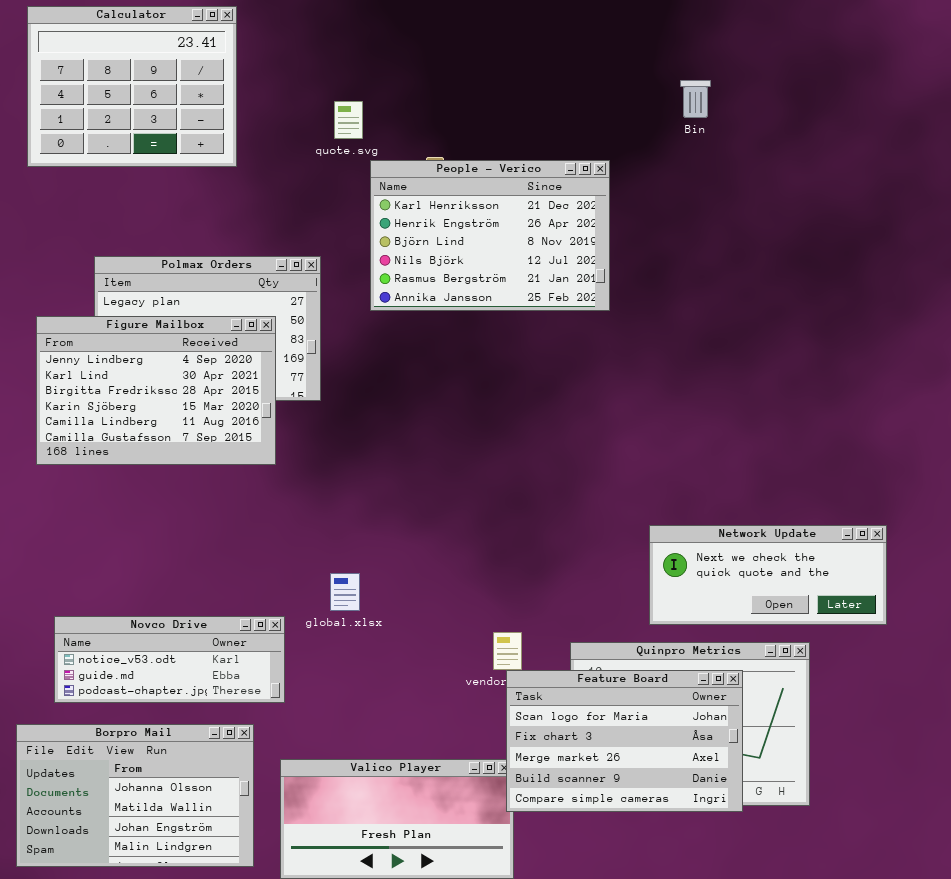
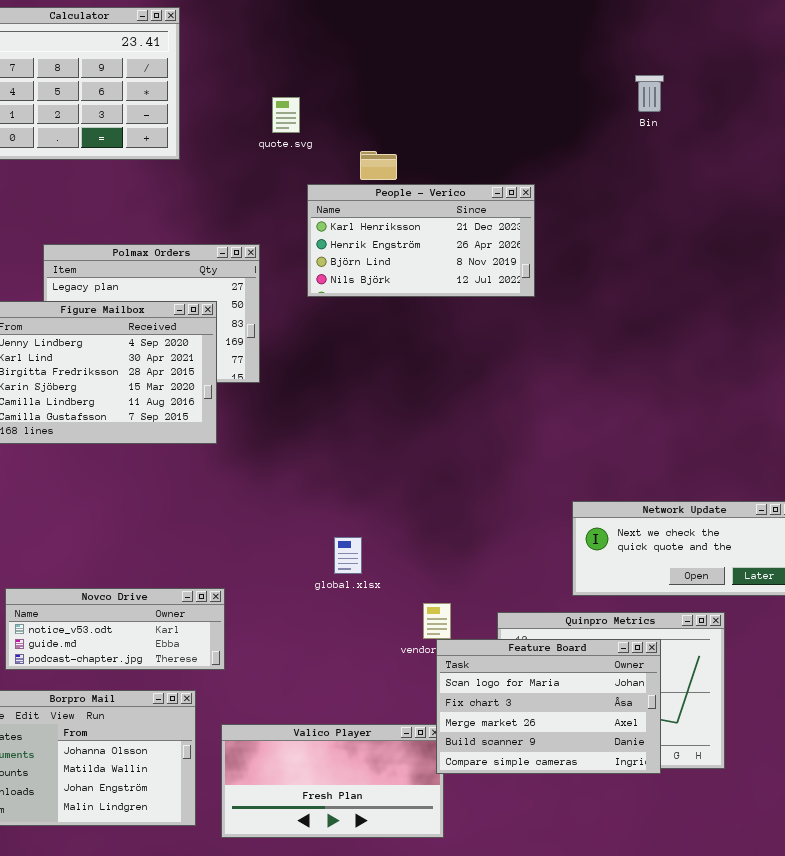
Bin: [680,80,711,118] -> [635,75,664,112], moved
People - Verico: [370,160,610,311] -> [307,184,535,297], resized
global.xlsx: [330,573,360,611] -> [334,537,362,574], moved

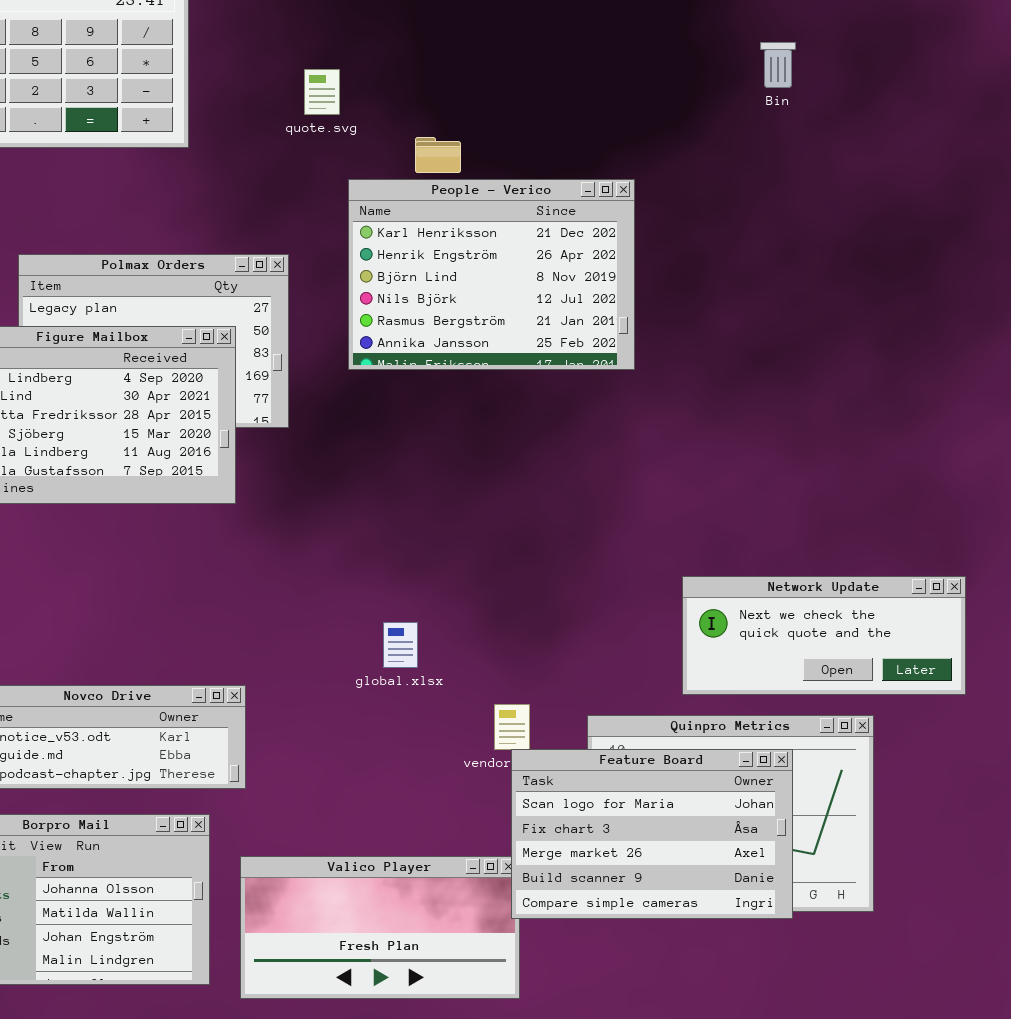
People - Verico: [307,184,535,297] -> [348,179,635,370], resized

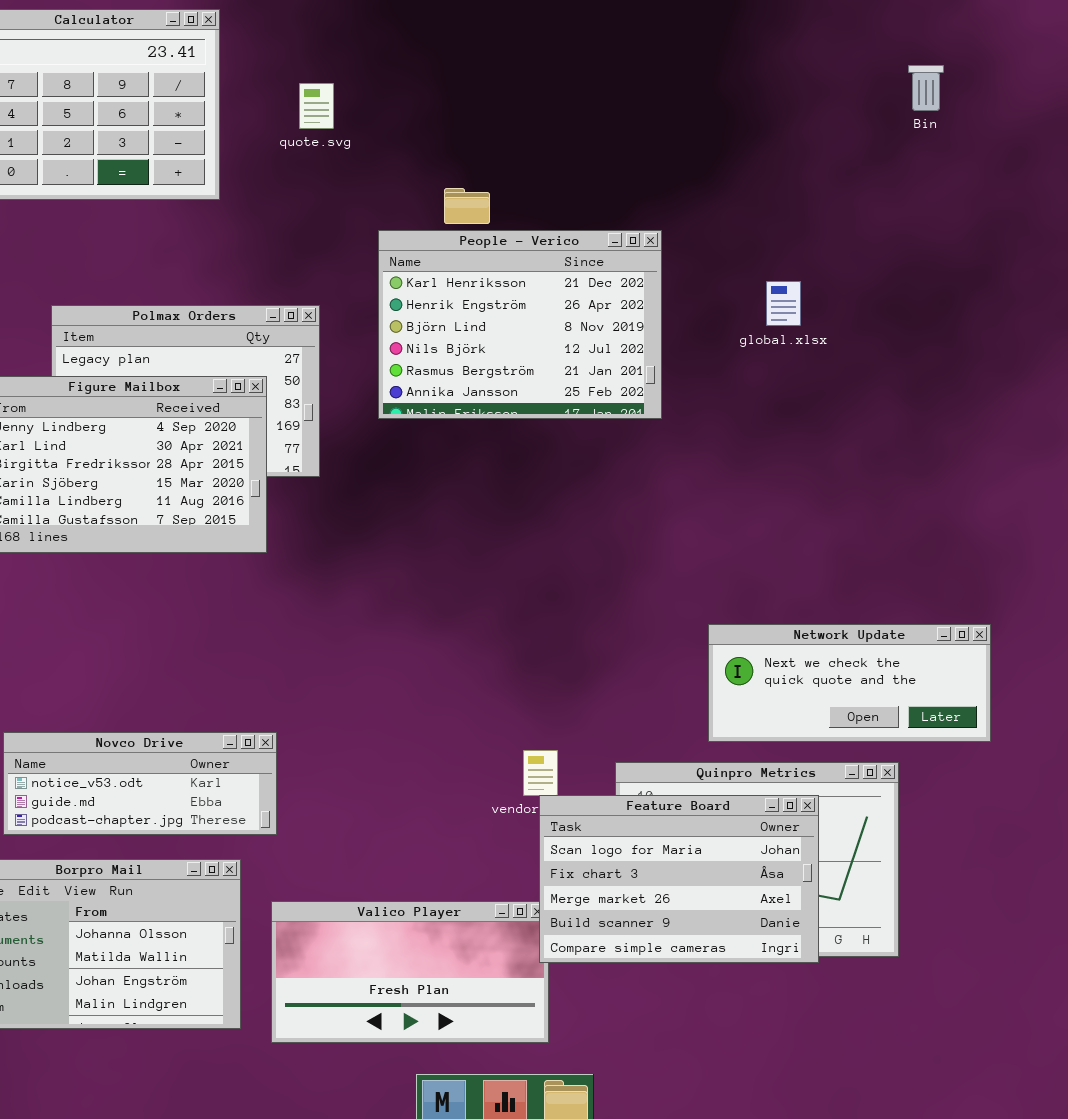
Bin: [760,42,796,88] -> [908,65,944,111], moved
quote.svg: [304,69,340,115] -> [299,83,334,129], moved
global.xlsx: [383,622,418,668] -> [766,281,801,326], moved

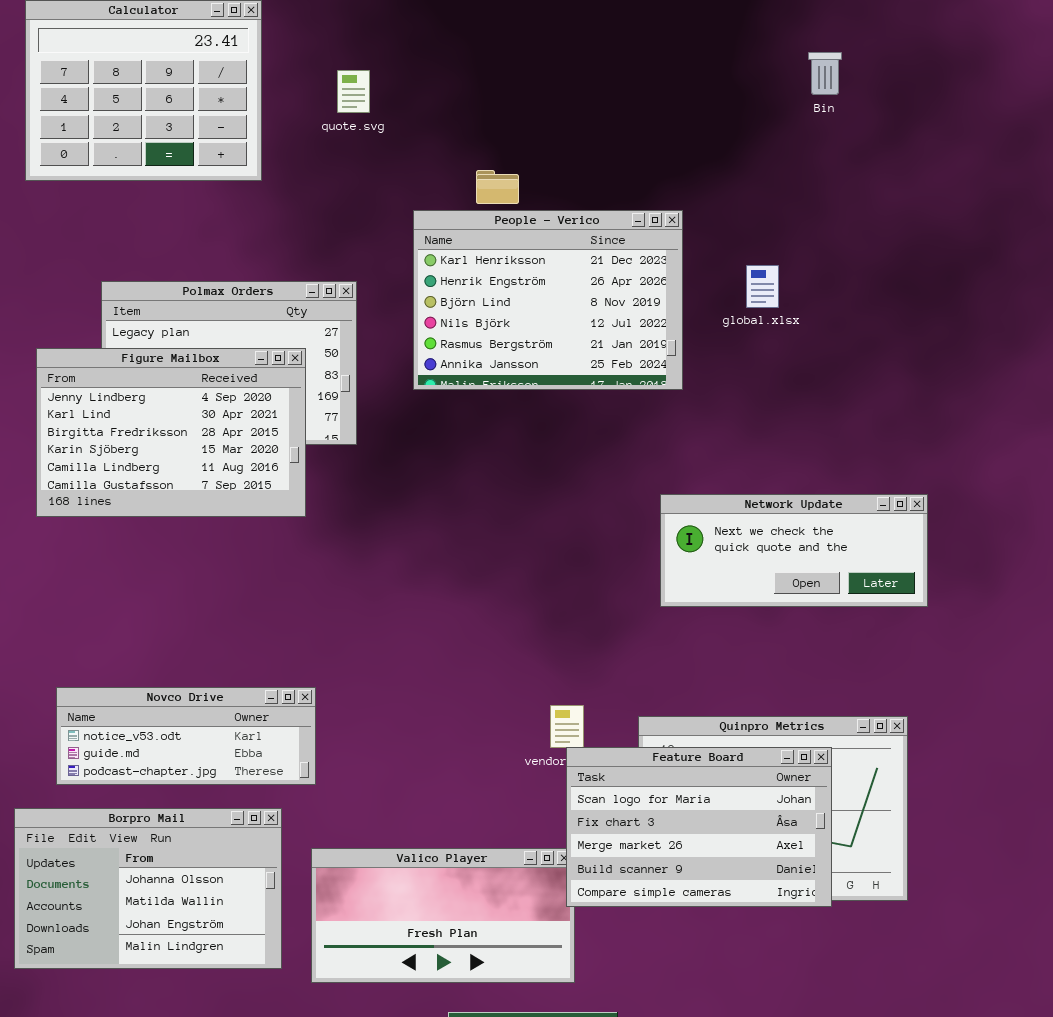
Bin: [908,65,944,111] -> [808,52,842,95], moved
global.xlsx: [766,281,801,326] -> [746,265,779,308], moved
Network Update: [708,624,991,742] -> [660,494,928,607], moved

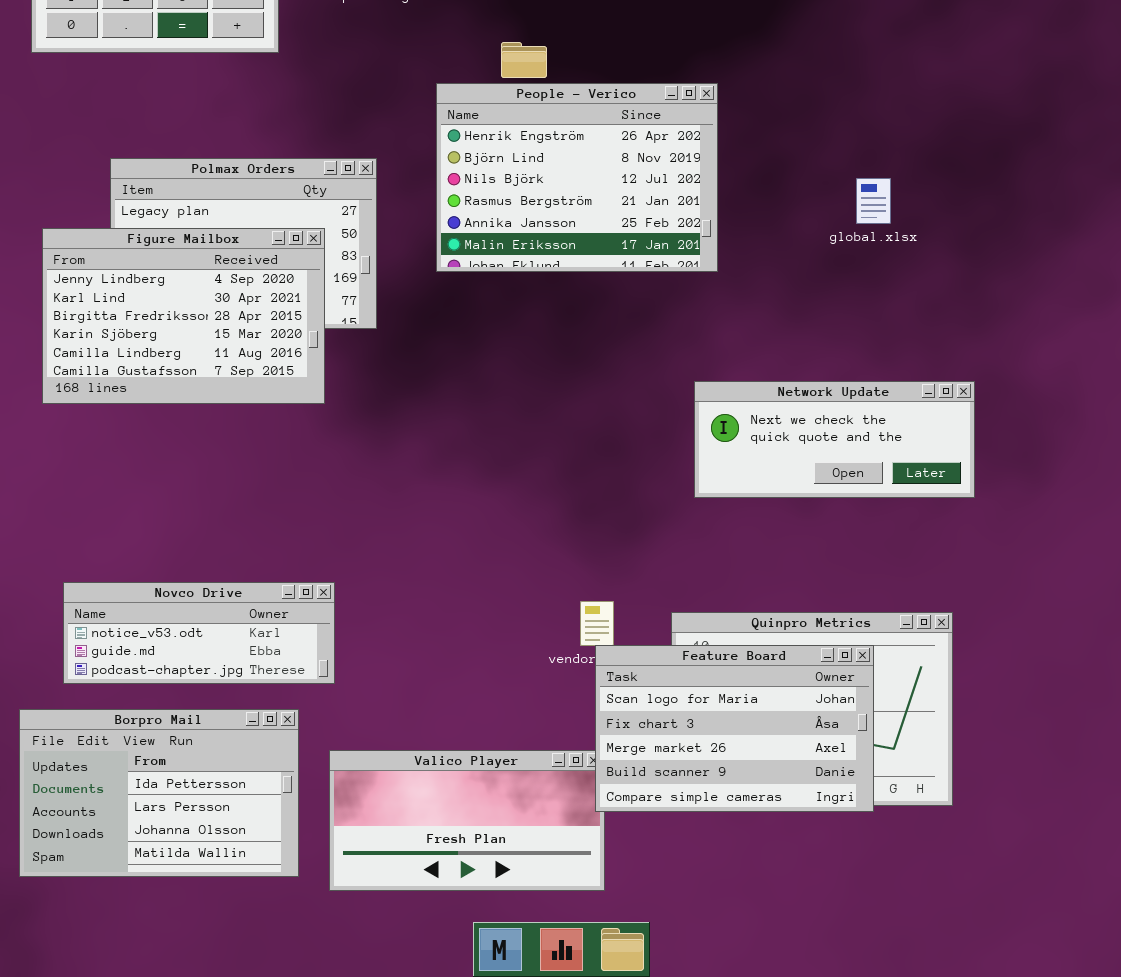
People - Verico: [413,210,683,390] -> [436,83,718,272], scrolled down 1 row
global.xlsx: [746,265,779,308] -> [856,178,891,224], moved
Borpro Mail: [14,808,282,969] -> [19,709,299,877], scrolled up 2 rows

